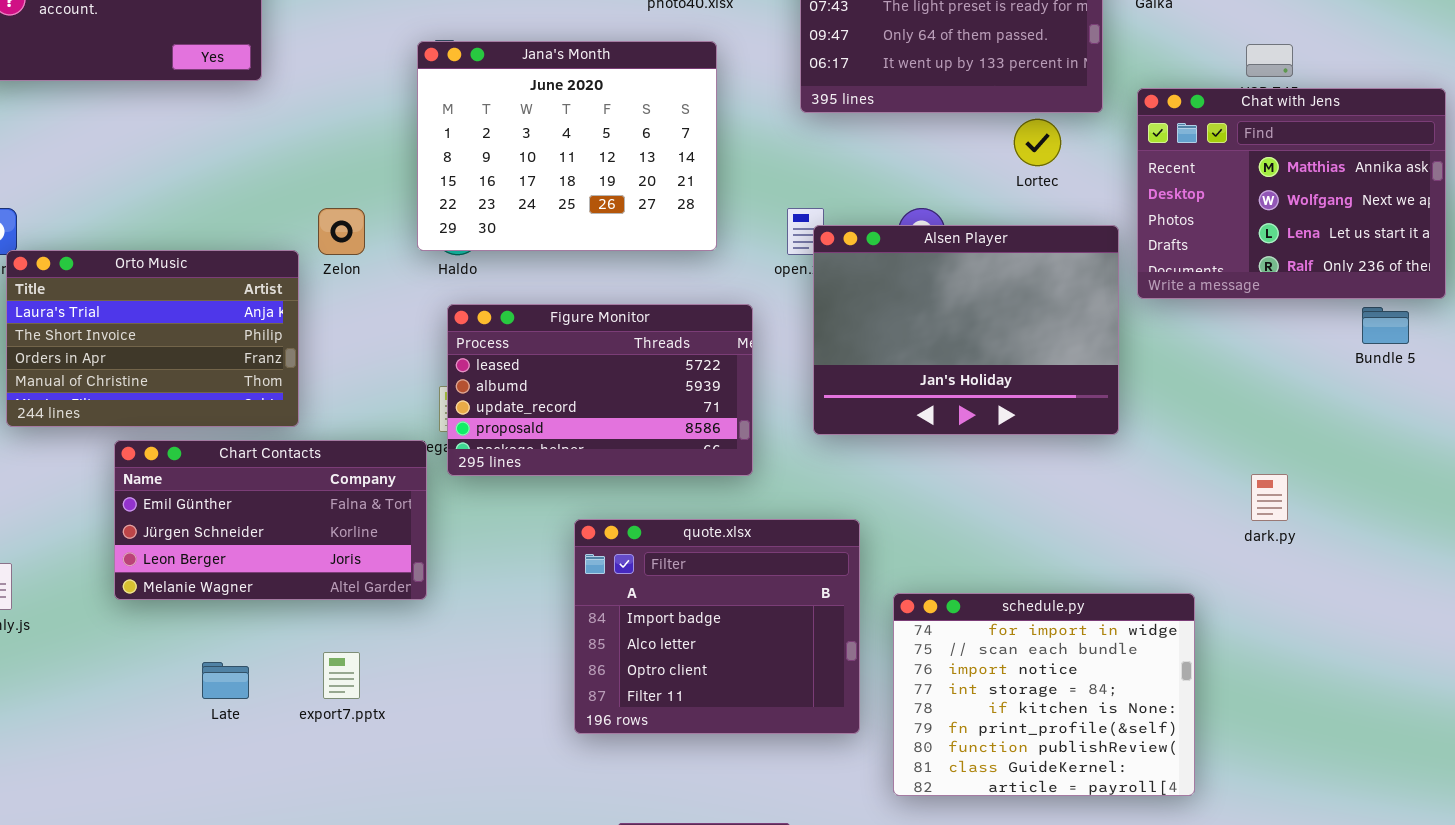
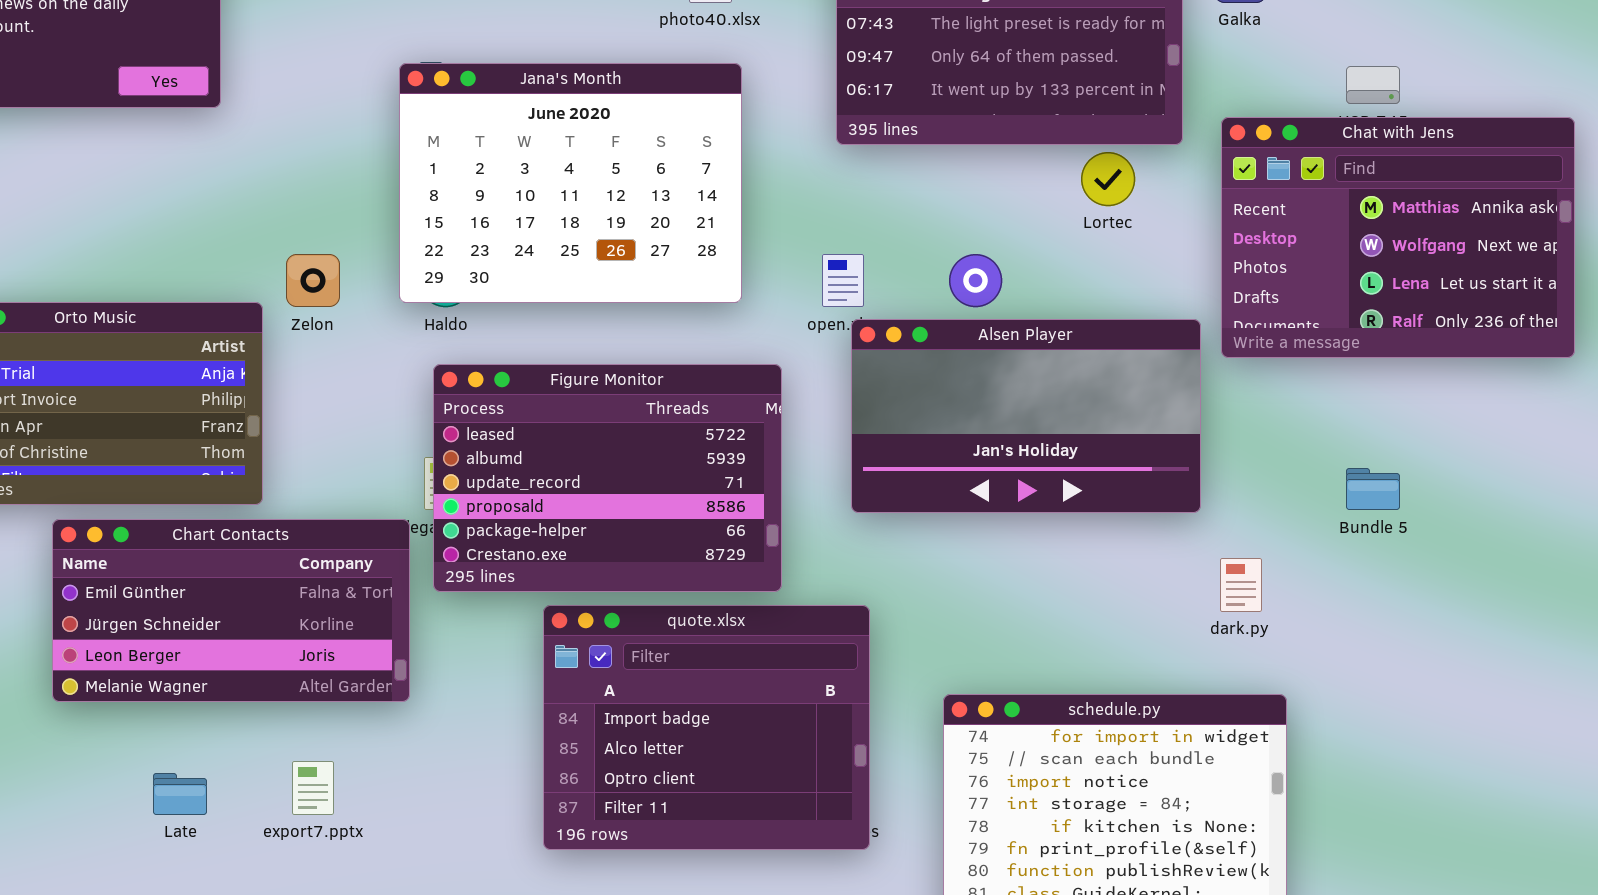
Alsen Player: [813,225,1119,435] -> [851,319,1201,513], resized
Figure Monitor: [447,304,753,476] -> [433,364,782,592], resized
Bundle 5: [1362,307,1409,344] -> [1346,468,1400,510], moved
dark.py: [1251,474,1288,521] -> [1220,558,1262,612], moved
quote.xlsx: [574,519,860,734] -> [543,605,870,850], moved

